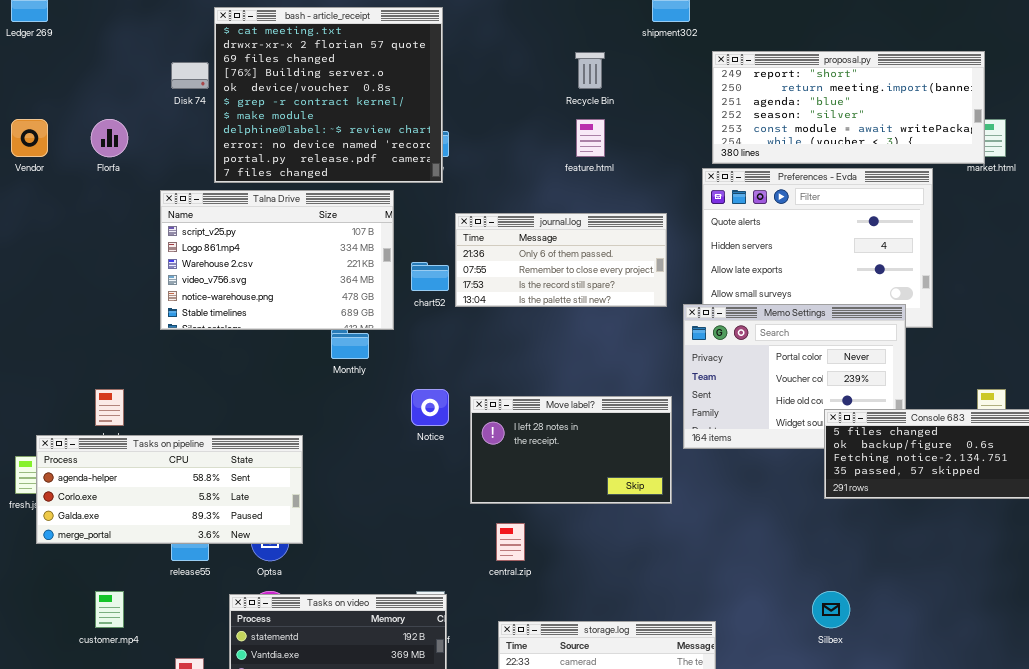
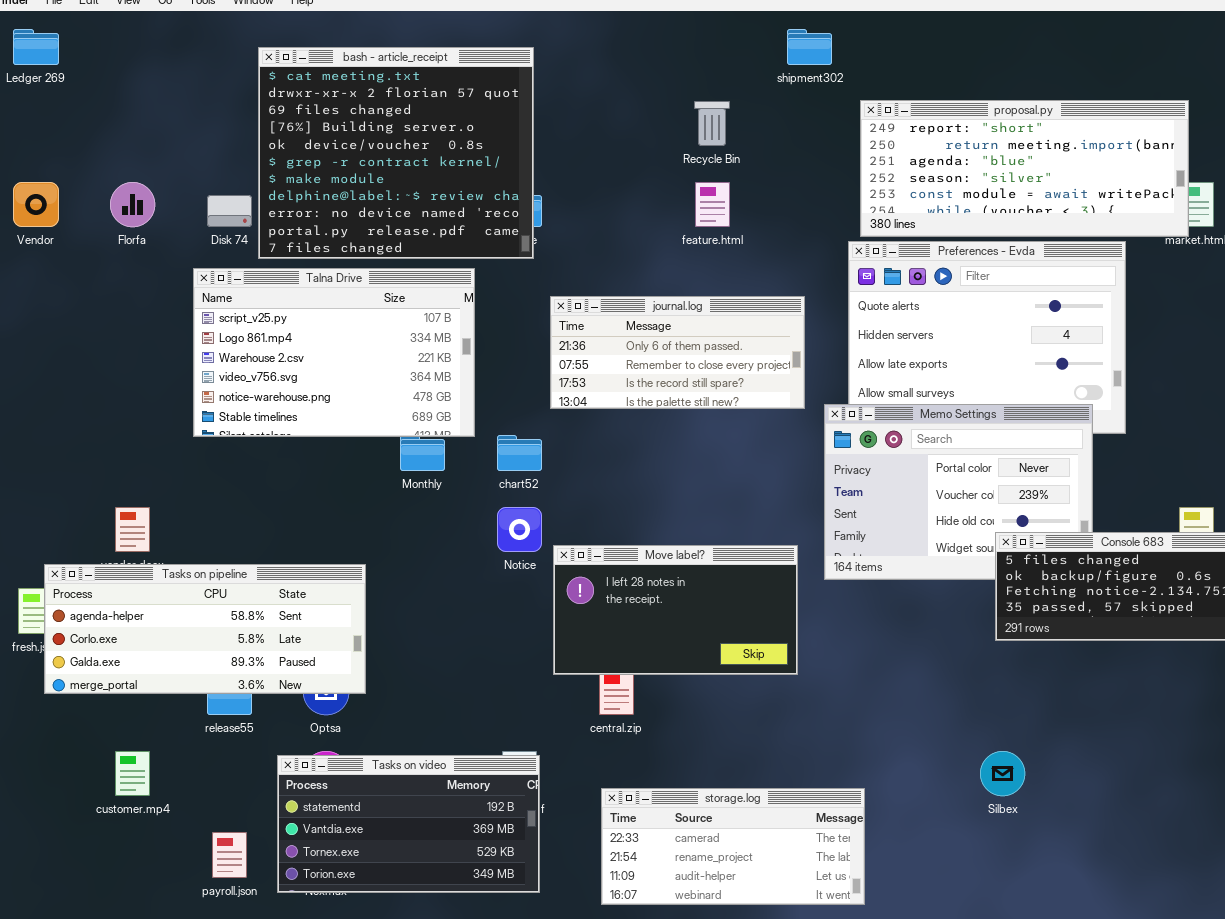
Disk 74: [171,62,209,89] -> [207,195,252,227], moved
chart52: [411,262,449,291] -> [497,435,542,471], moved
Move label?: [470,396,672,504] -> [553,545,798,675], moved

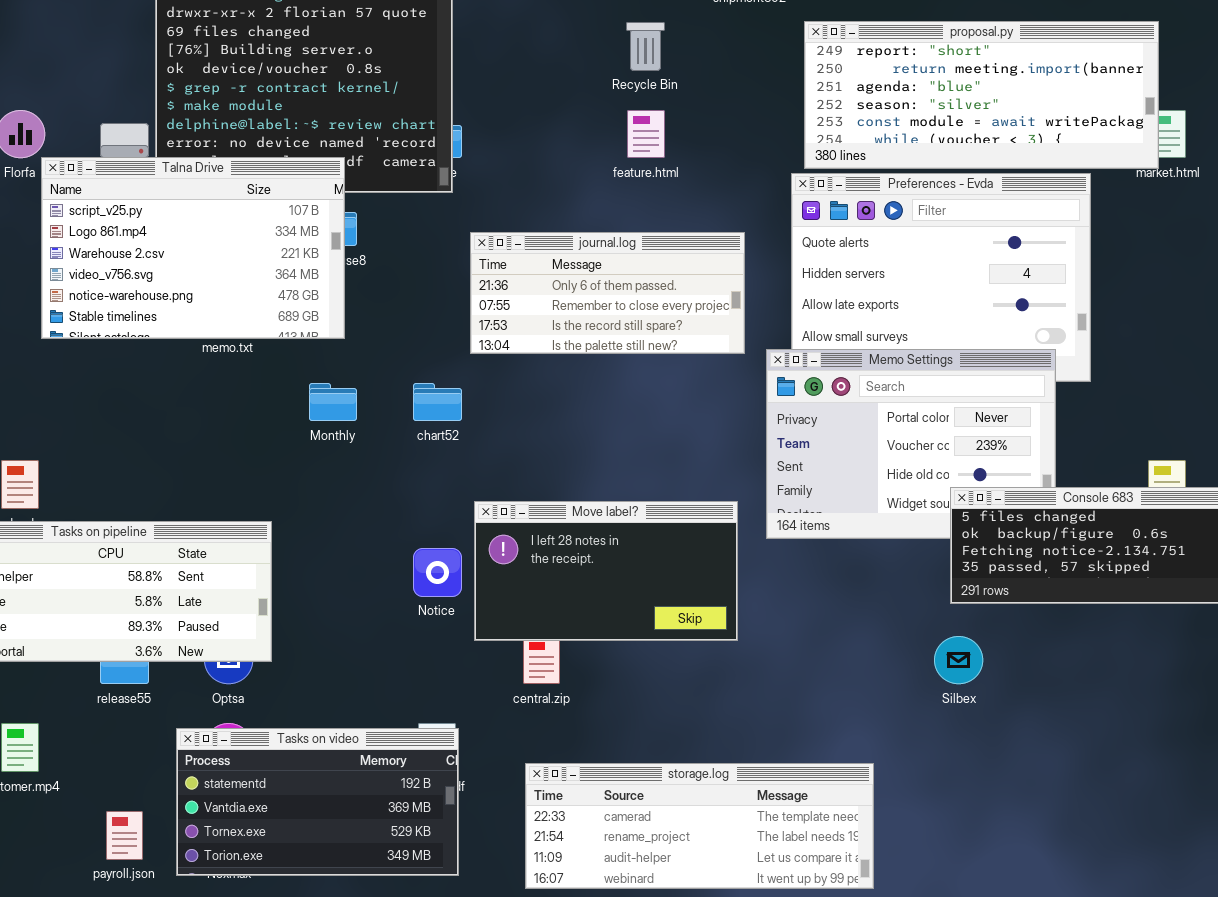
Talna Drive: [193,268,475,437] -> [41,157,345,339], moved
Notice: [497,507,542,552] -> [413,548,462,597], moved
Silbex: [980,751,1025,796] -> [934,636,983,684], moved
storage.log: [601,788,865,905] -> [525,763,874,889], resized

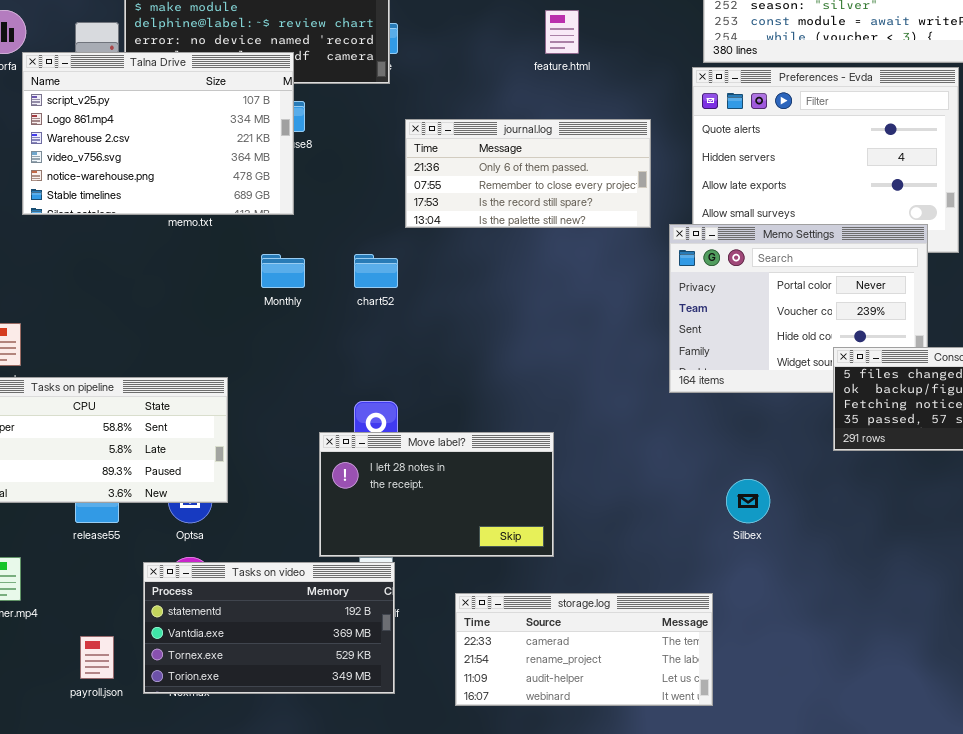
Move label?: [474,501,738,641] -> [319,432,554,557], moved
Silbex: [934,636,983,684] -> [726,479,770,523], moved
storage.log: [525,763,874,889] -> [455,593,713,706], resized

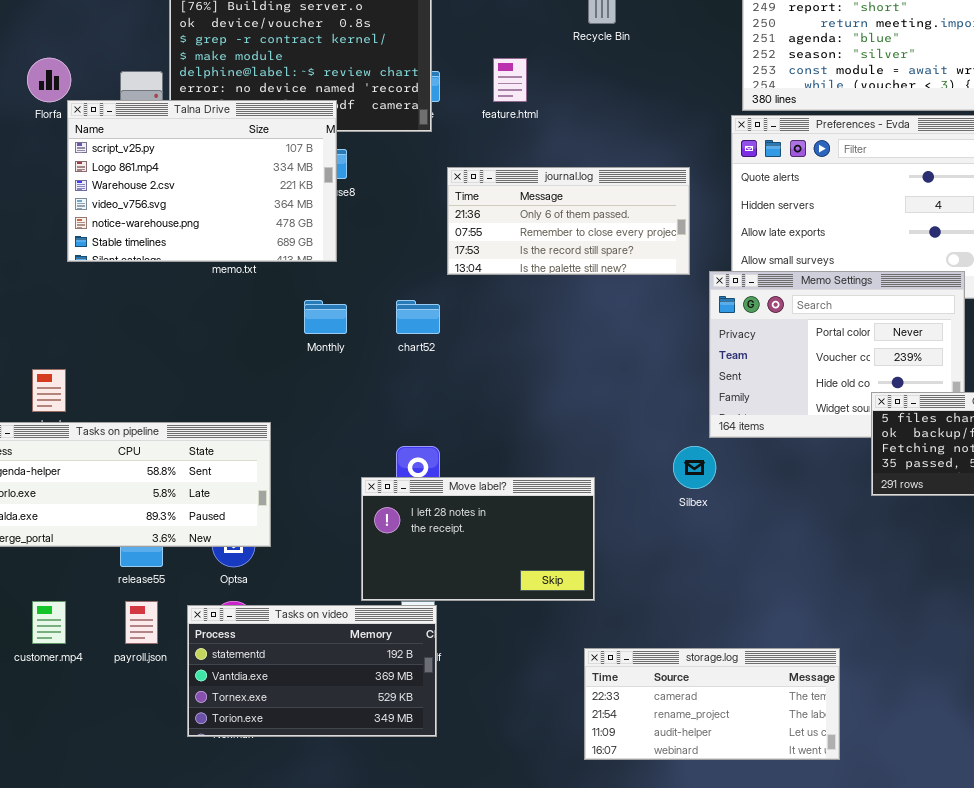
feature.html: [545,10,579,54] -> [493,58,527,102], moved
Silbex: [726,479,770,523] -> [673,446,716,489], moved
storage.log: [455,593,713,706] -> [584,648,840,760], moved
payroll.json: [80,636,114,679] -> [125,601,158,644], moved

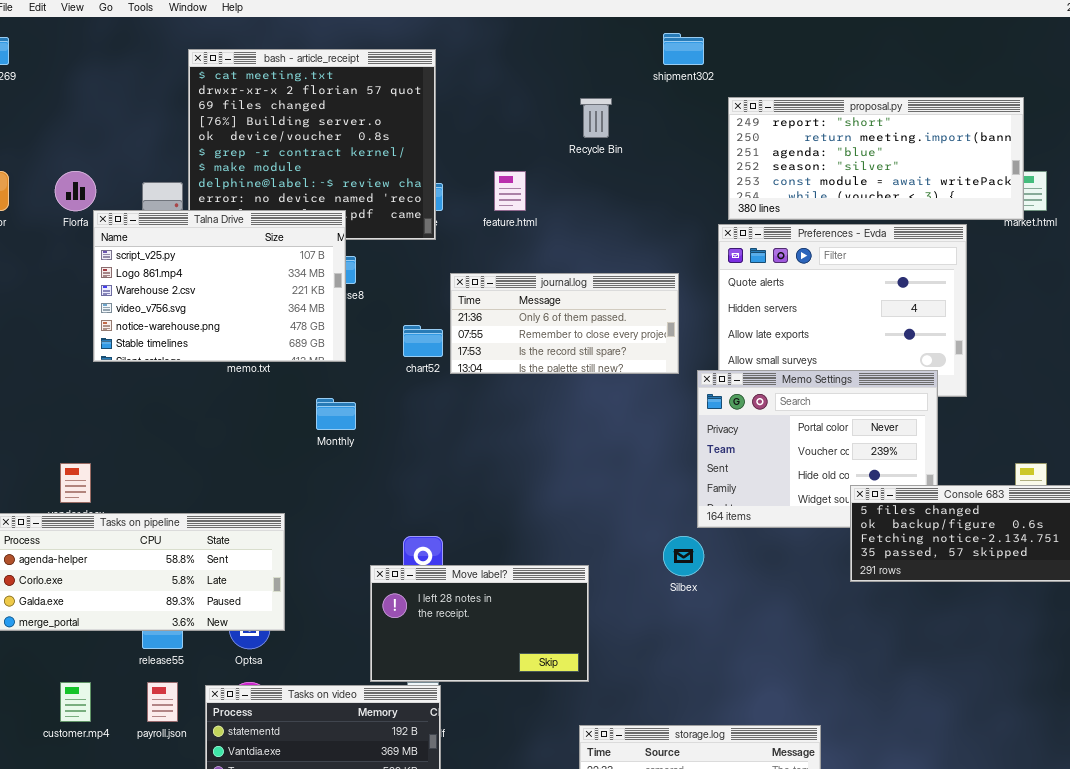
chart52: [396,300,440,334] -> [403,325,443,357], moved

